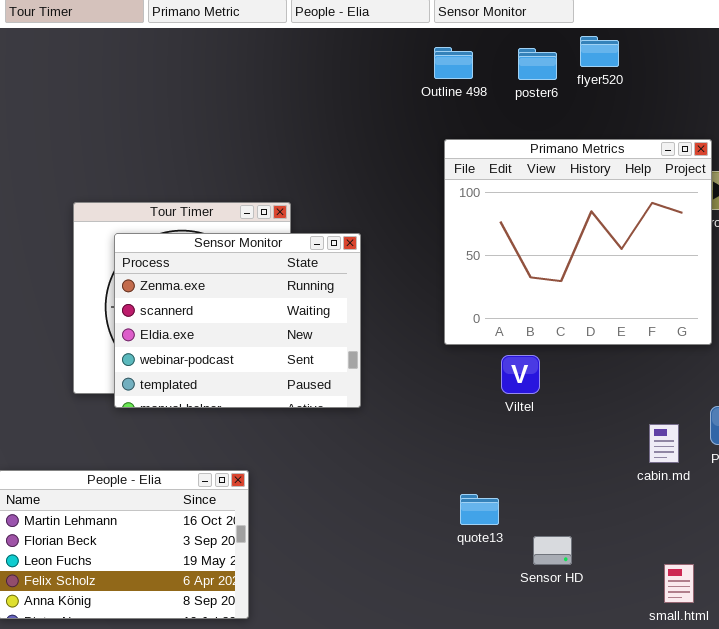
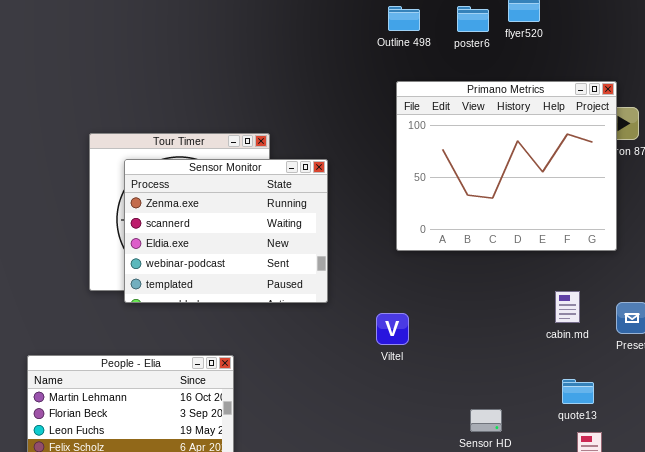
Viltel: [501,355,540,394] -> [376,313,409,345], moved
cabin.md: [649,424,679,463] -> [555,291,580,323], moved
quote13: [460,494,499,525] -> [562,379,594,404], moved

